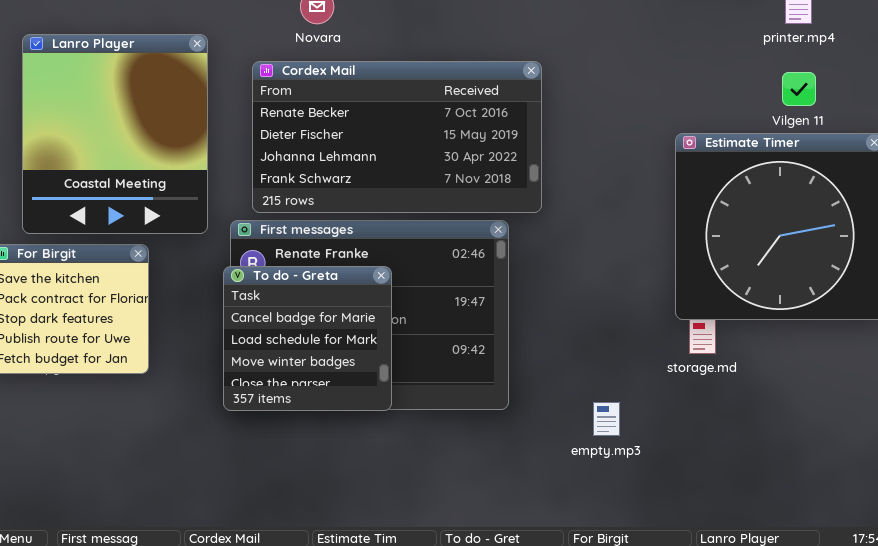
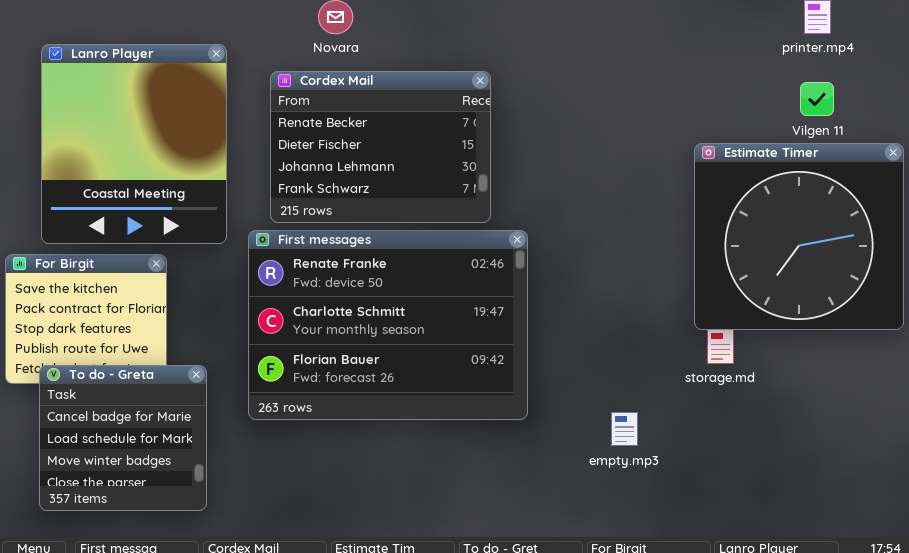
Cordex Mail: [252,61,542,213] -> [270,71,491,223], resized
To do - Greta: [223,266,392,411] -> [39,365,207,511], moved

